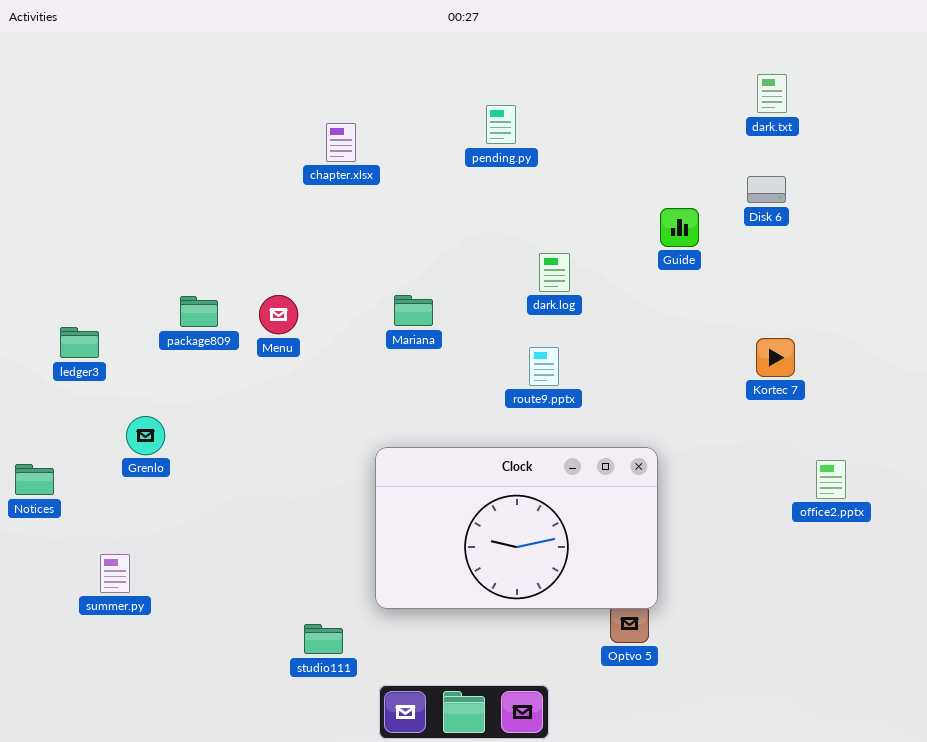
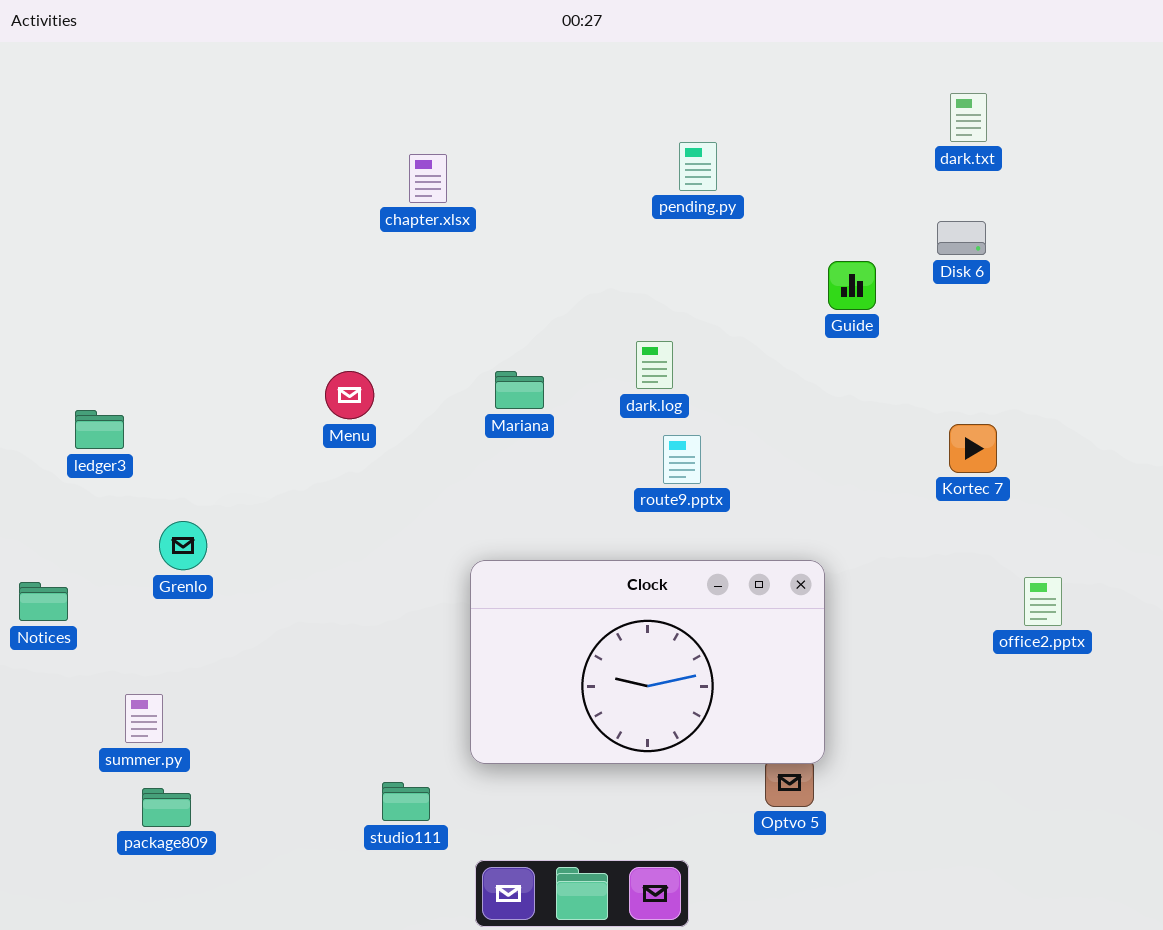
pending.py: [486,105,516,144] -> [679,142,717,191], moved
dark.log: [539,253,570,292] -> [636,341,673,389], moved
package809: [180,296,218,327] -> [142,788,191,827], moved

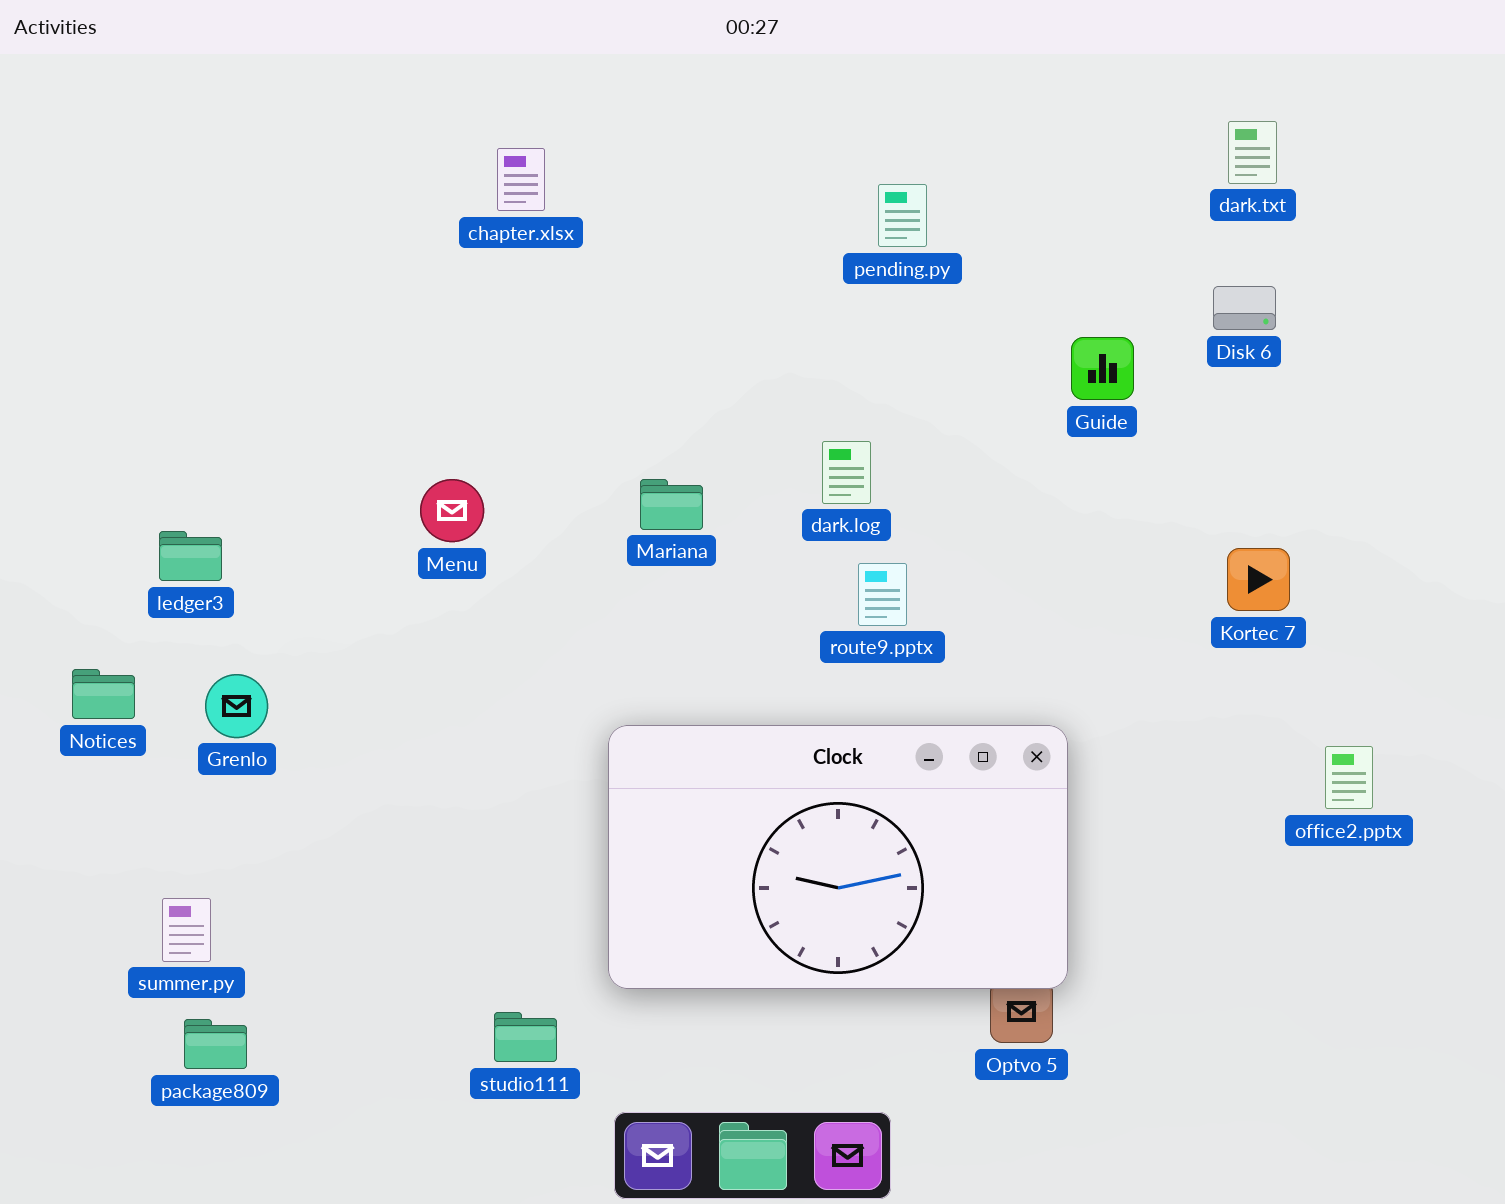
chapter.xlsx: [409,154,447,203] -> [497,148,545,211], moved
ledger3: [75,410,124,449] -> [159,531,222,581], moved
Notices: [19,582,68,621] -> [72,669,135,719], moved

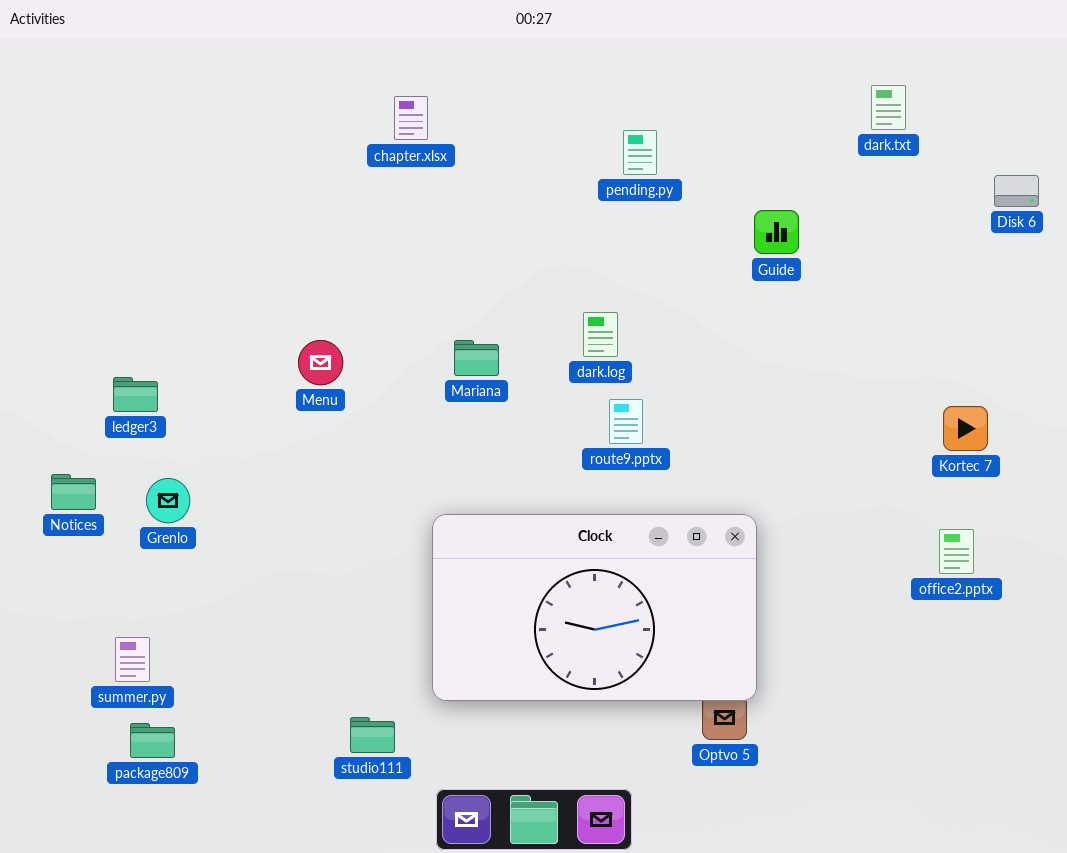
chapter.xlsx: [497,148,545,211] -> [394,96,428,140], moved
Disk 6: [1213,286,1276,330] -> [994,175,1039,207], moved
Guide: [1071,337,1134,400] -> [754,210,799,254], moved
Kortec 7: [1227,548,1290,611] -> [943,406,988,451], moved

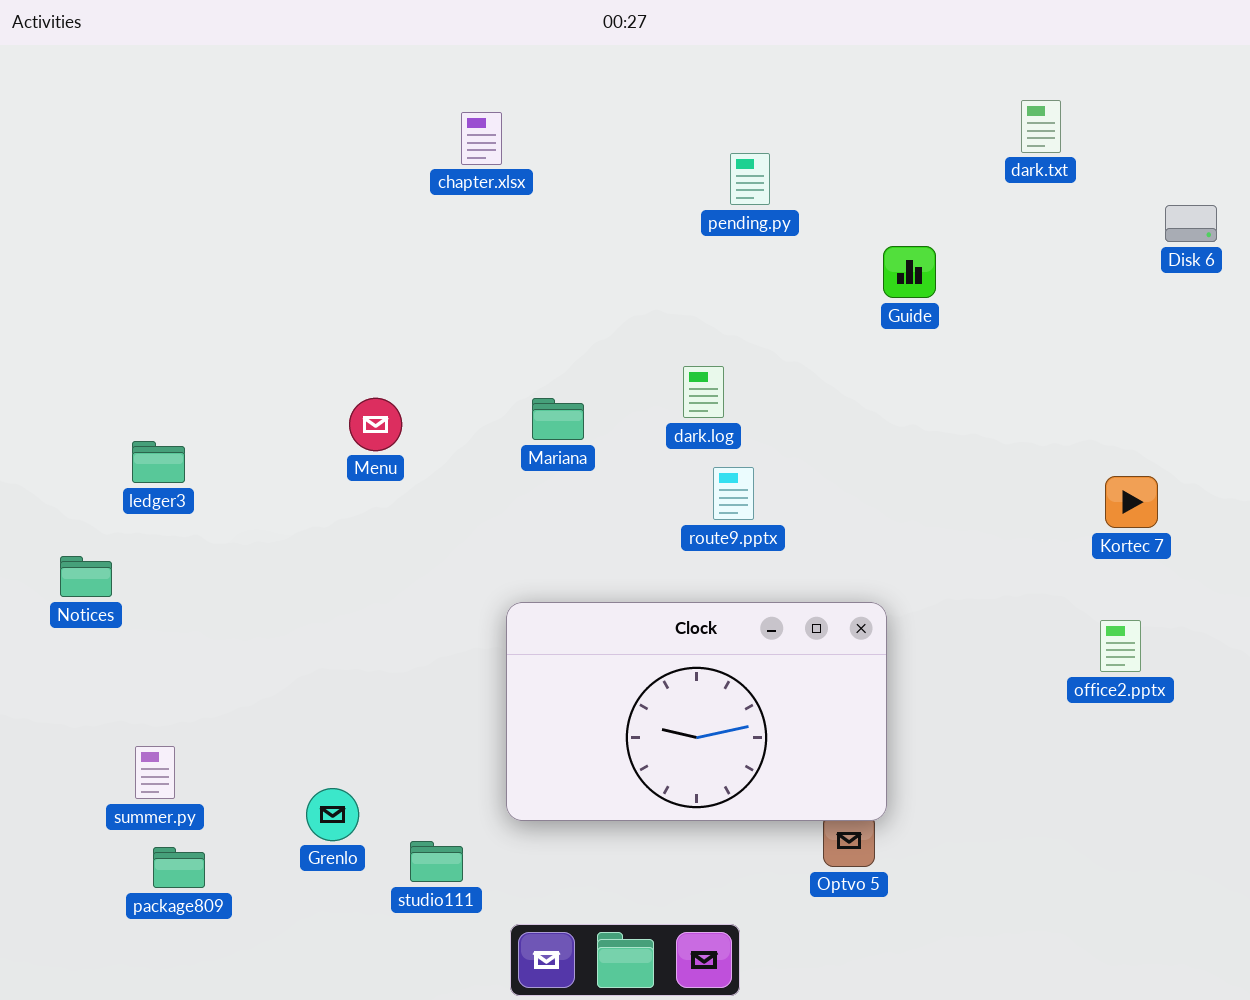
Grenlo: [146,478,190,523] -> [306,788,359,841], moved

